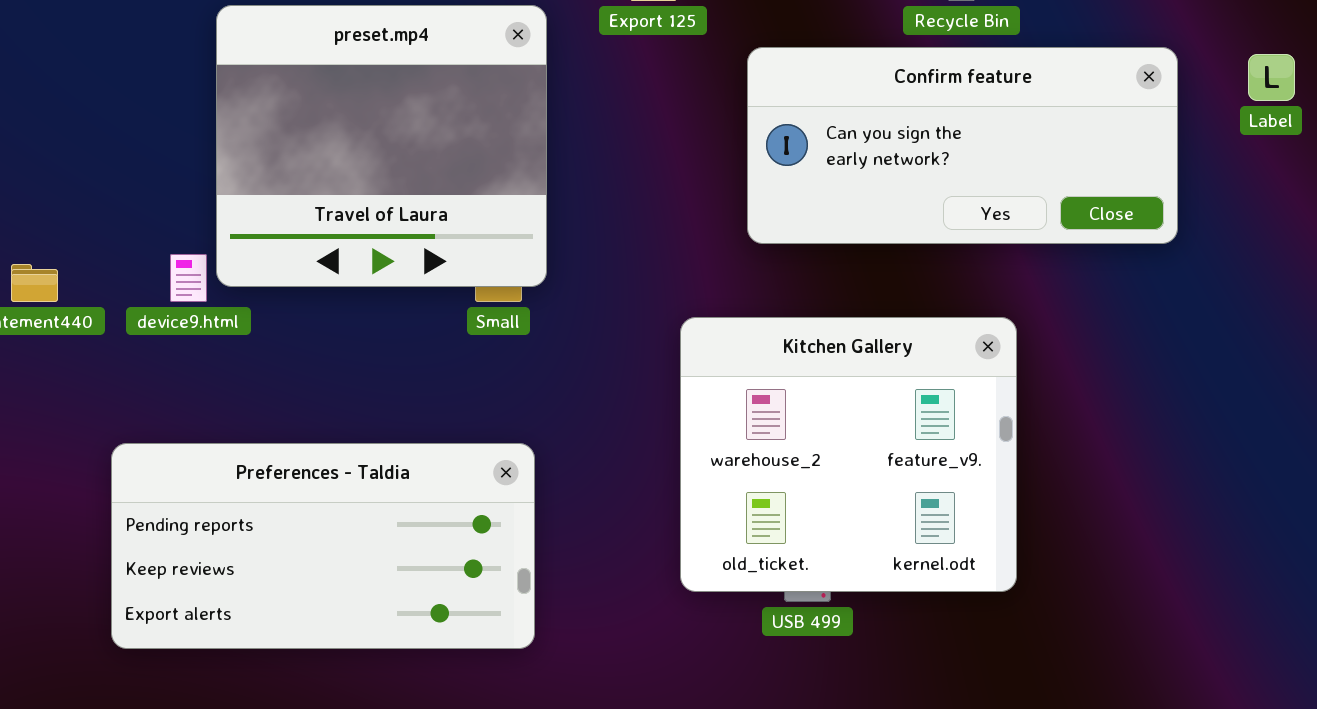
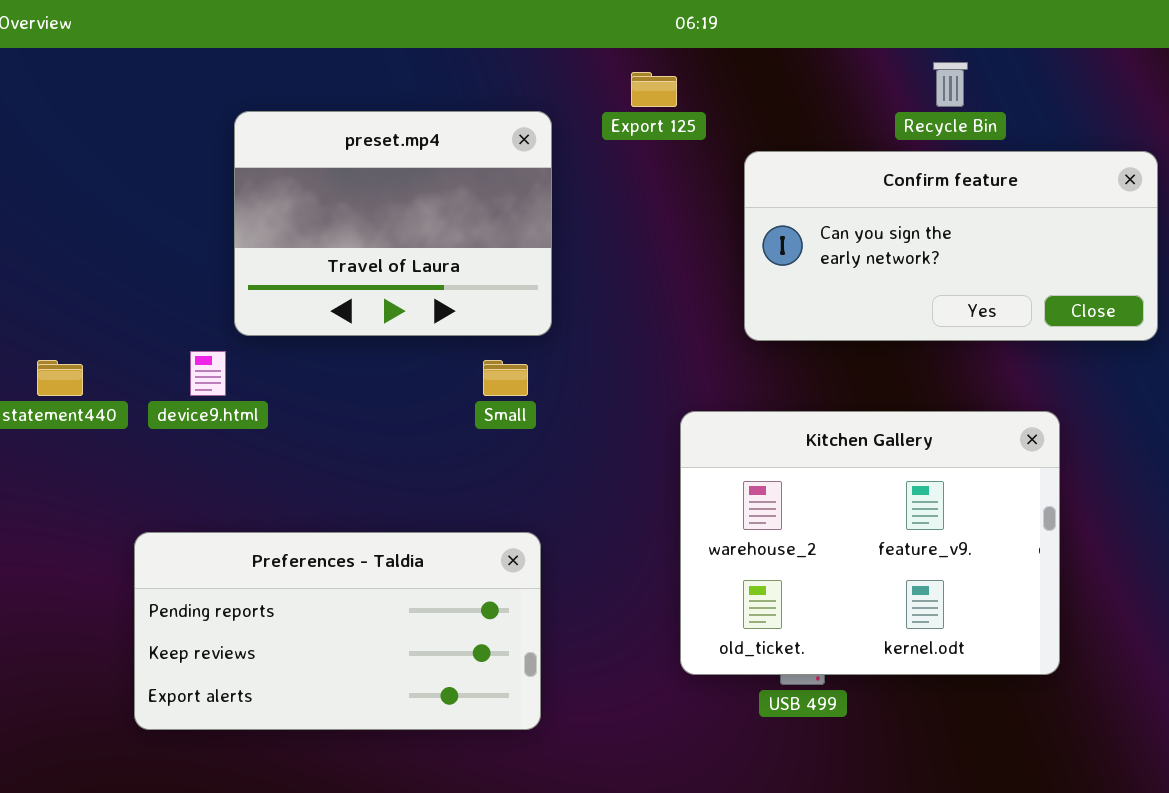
preset.mp4: [216,5,547,287] -> [234,111,552,336], resized
Kitchen Gallery: [680,317,1017,592] -> [680,411,1060,675], resized

